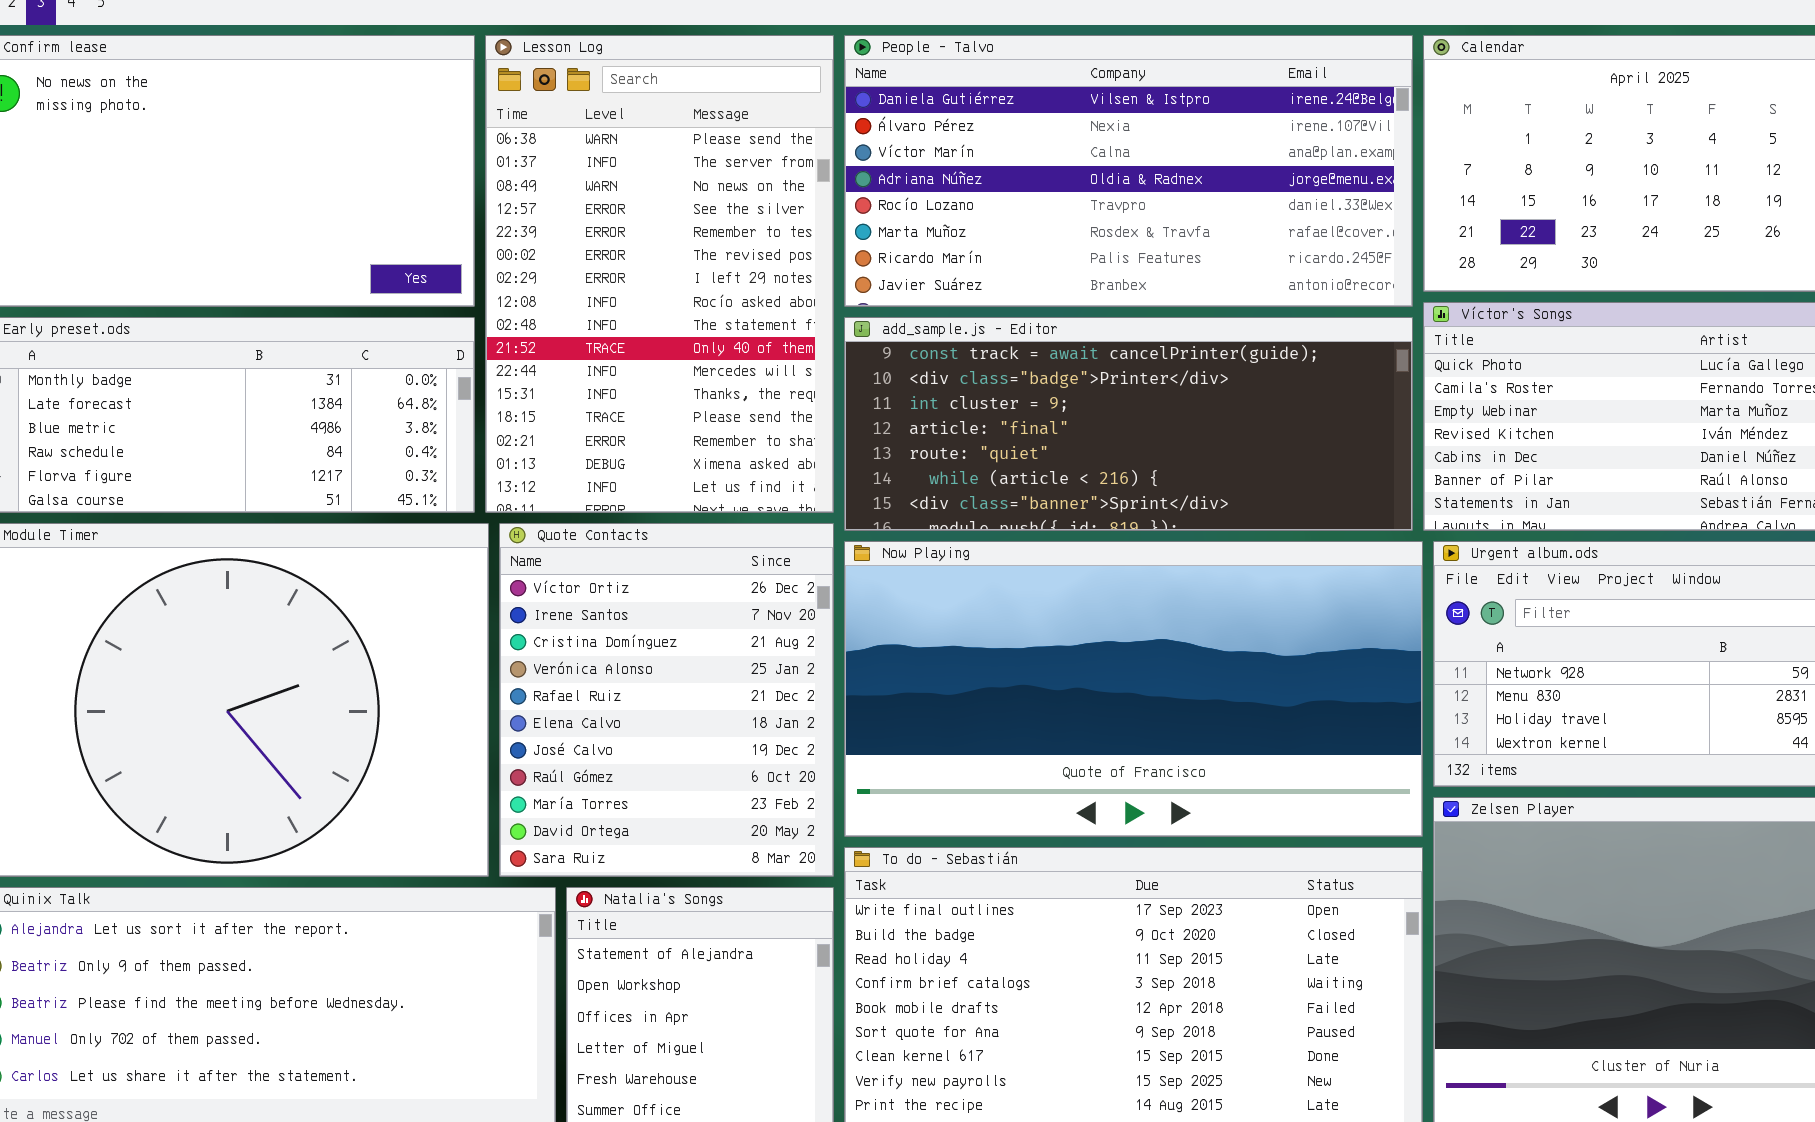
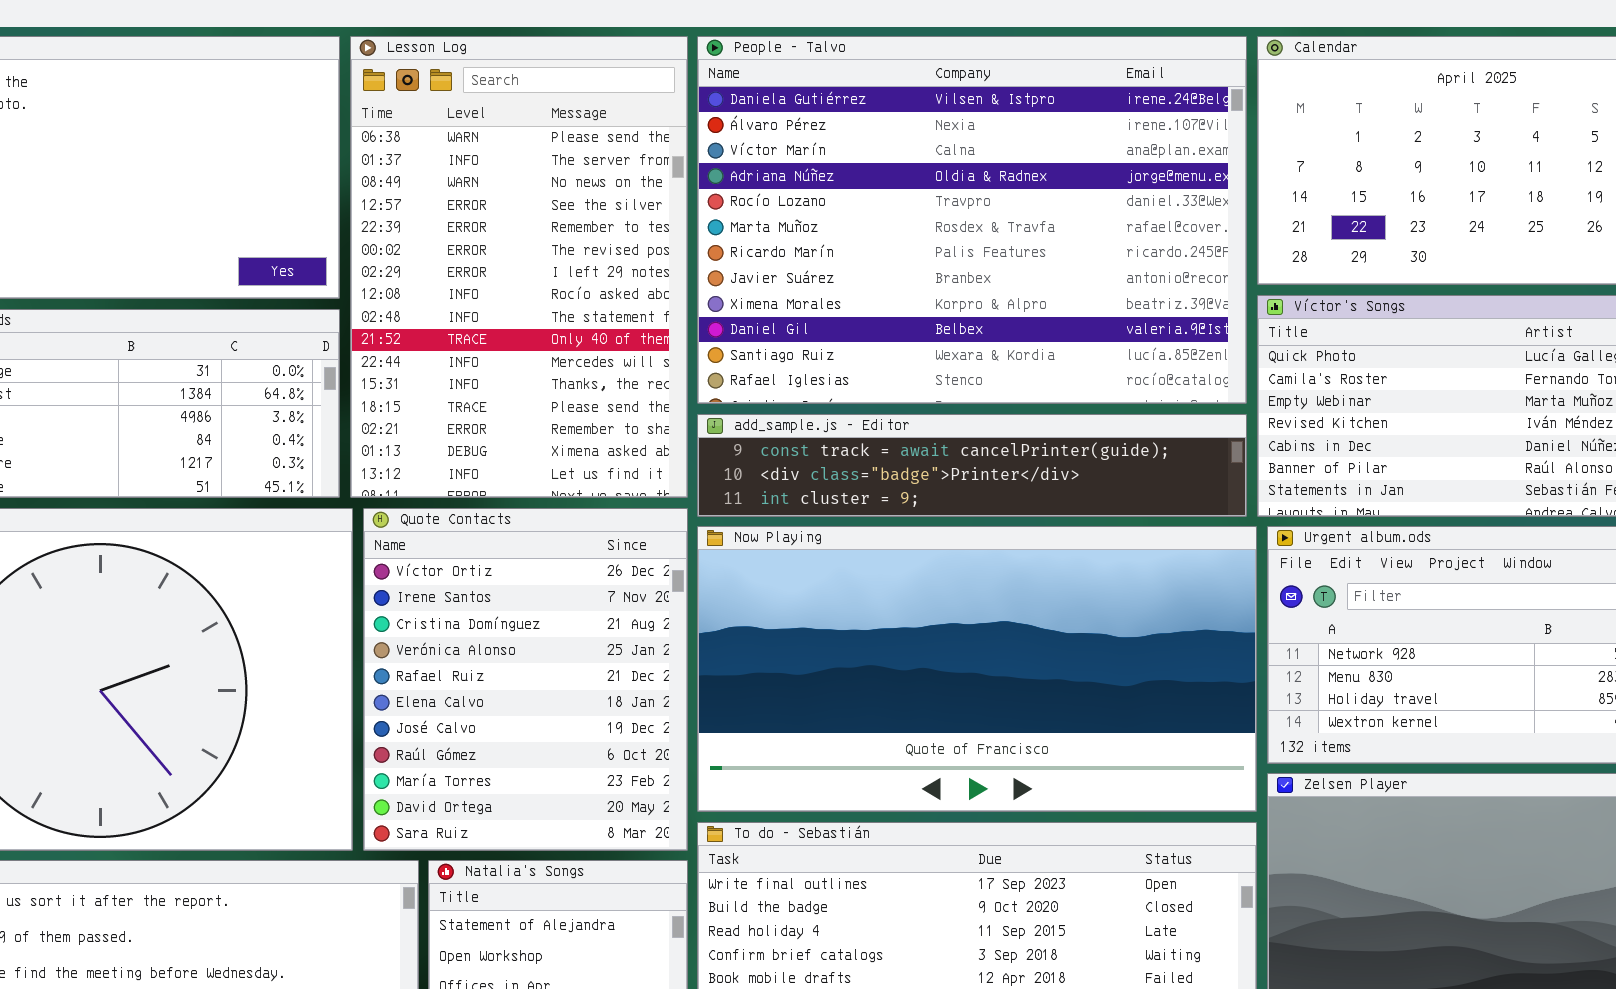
People - Talvo: [844,35,1413,307] -> [697,36,1247,404], resized
add_sample.js - Editor: [844,317,1413,531] -> [697,414,1247,517], resized

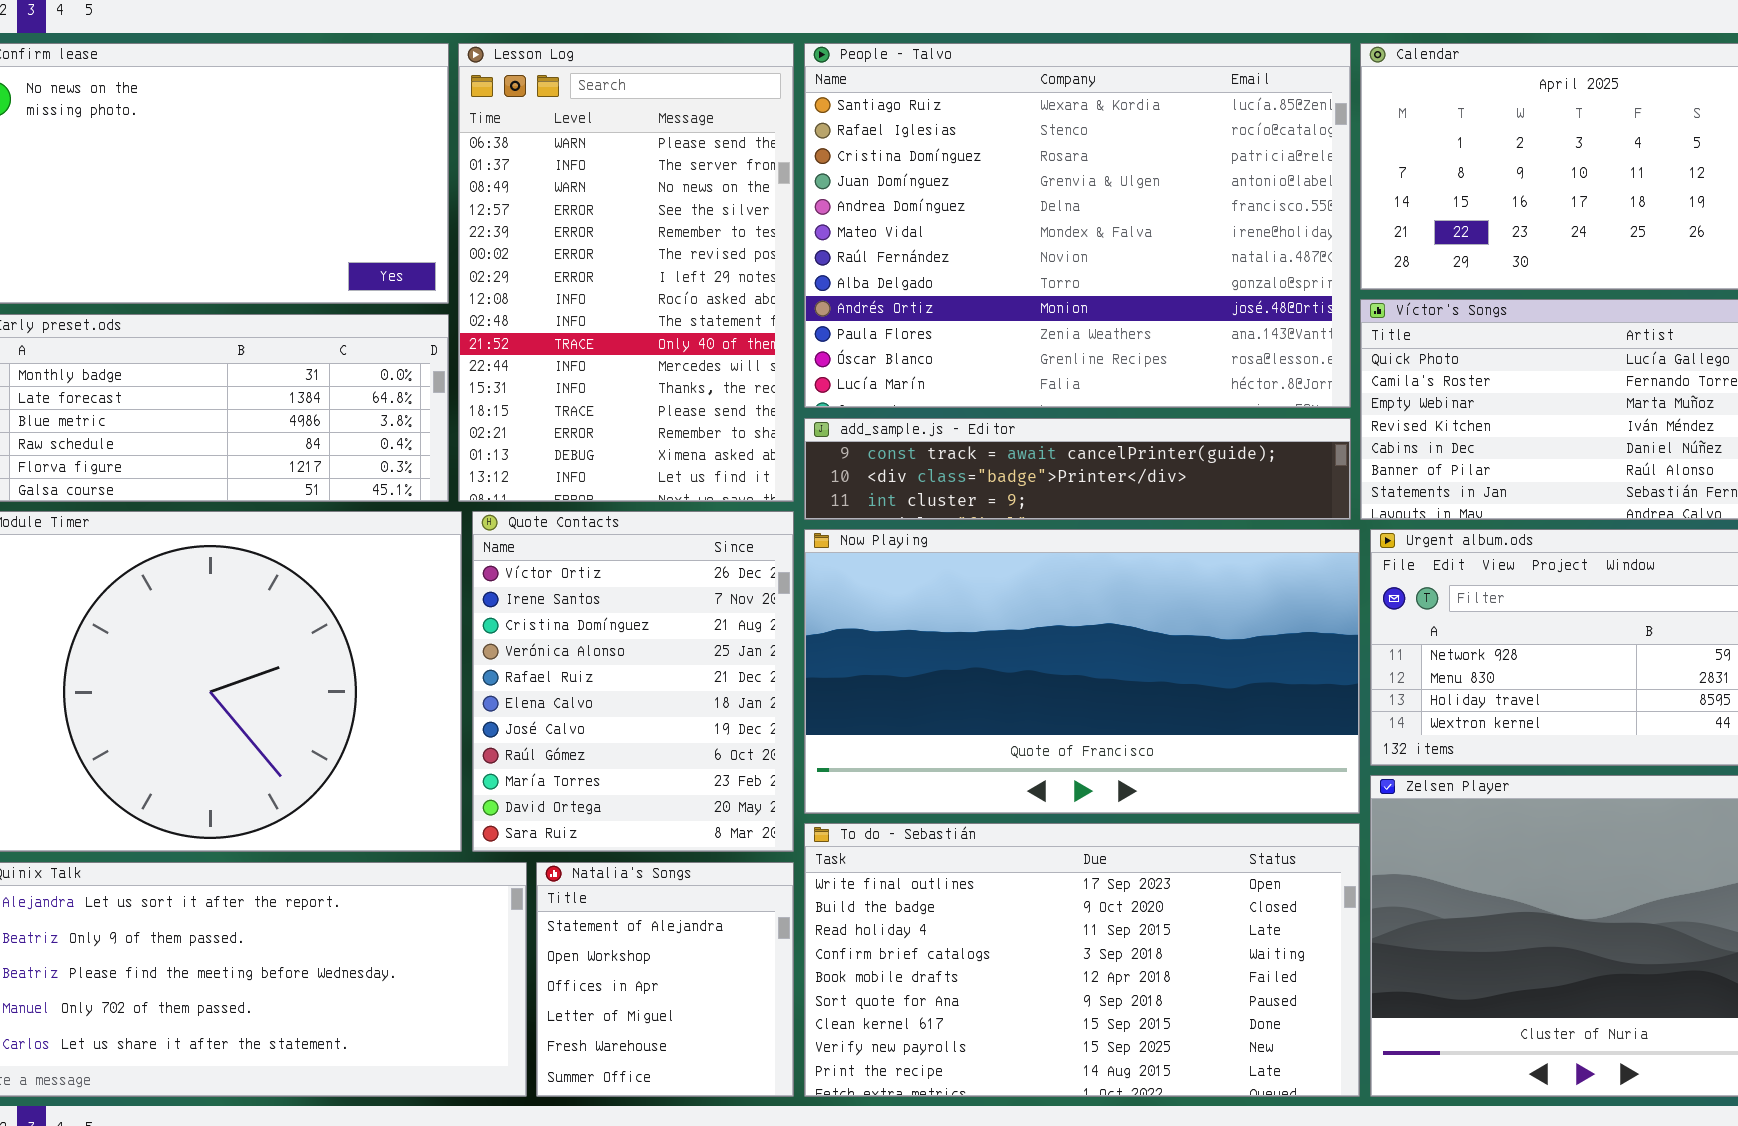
People - Talvo: [697,36,1247,404] -> [804,43,1351,408], scrolled down 10 rows

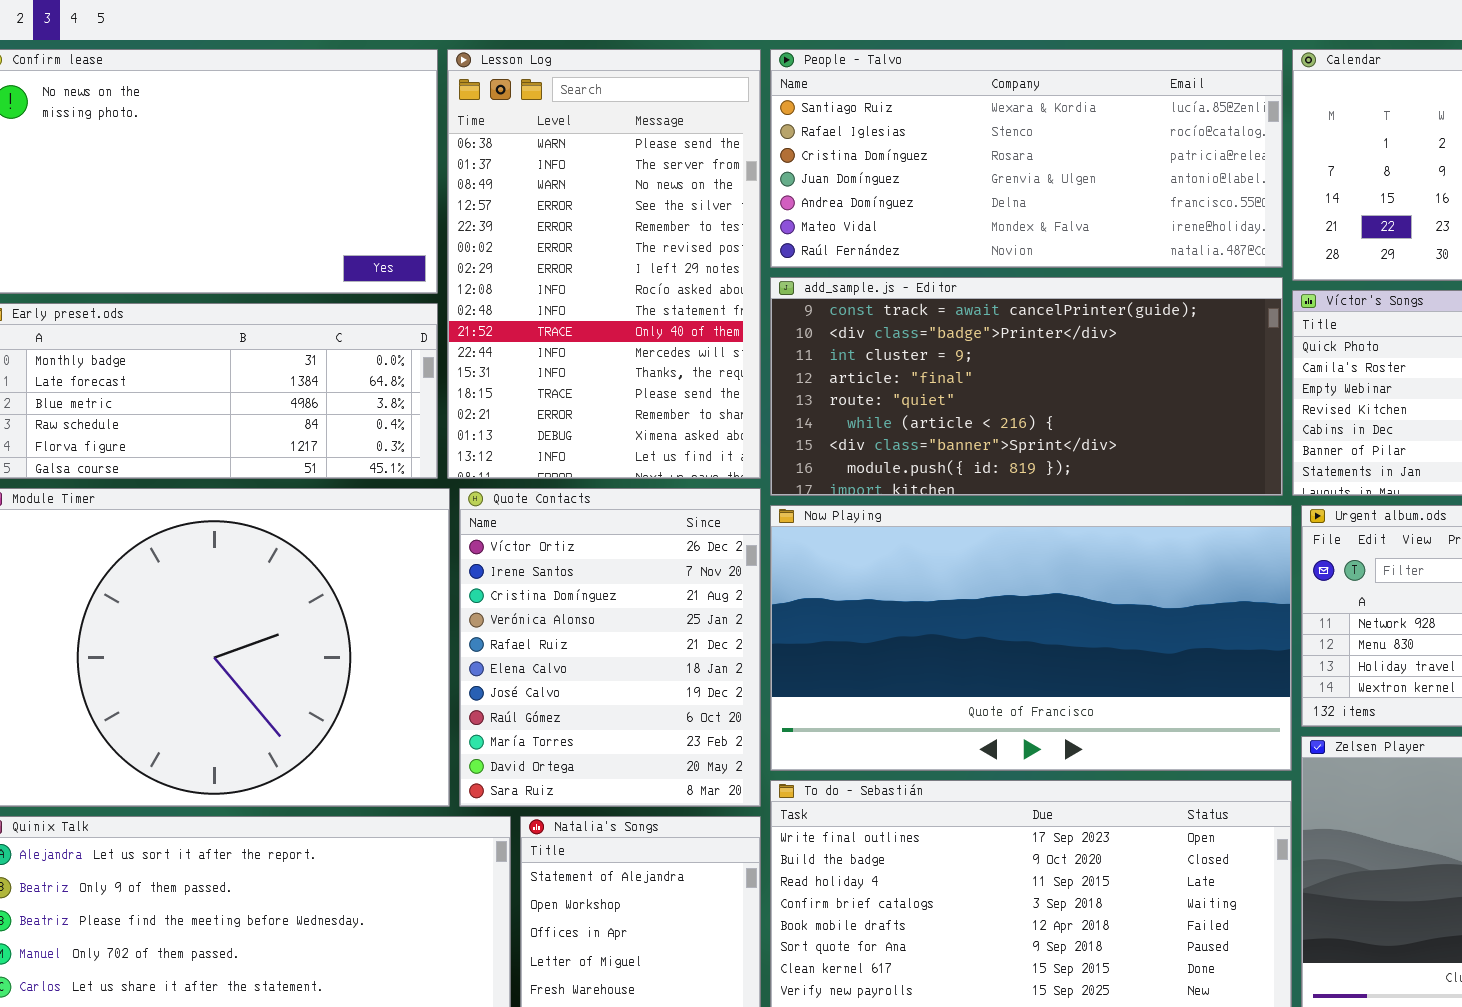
People - Talvo: [804,43,1351,408] -> [770,49,1283,268], resized
add_sample.js - Editor: [804,418,1351,520] -> [770,277,1283,496], resized

